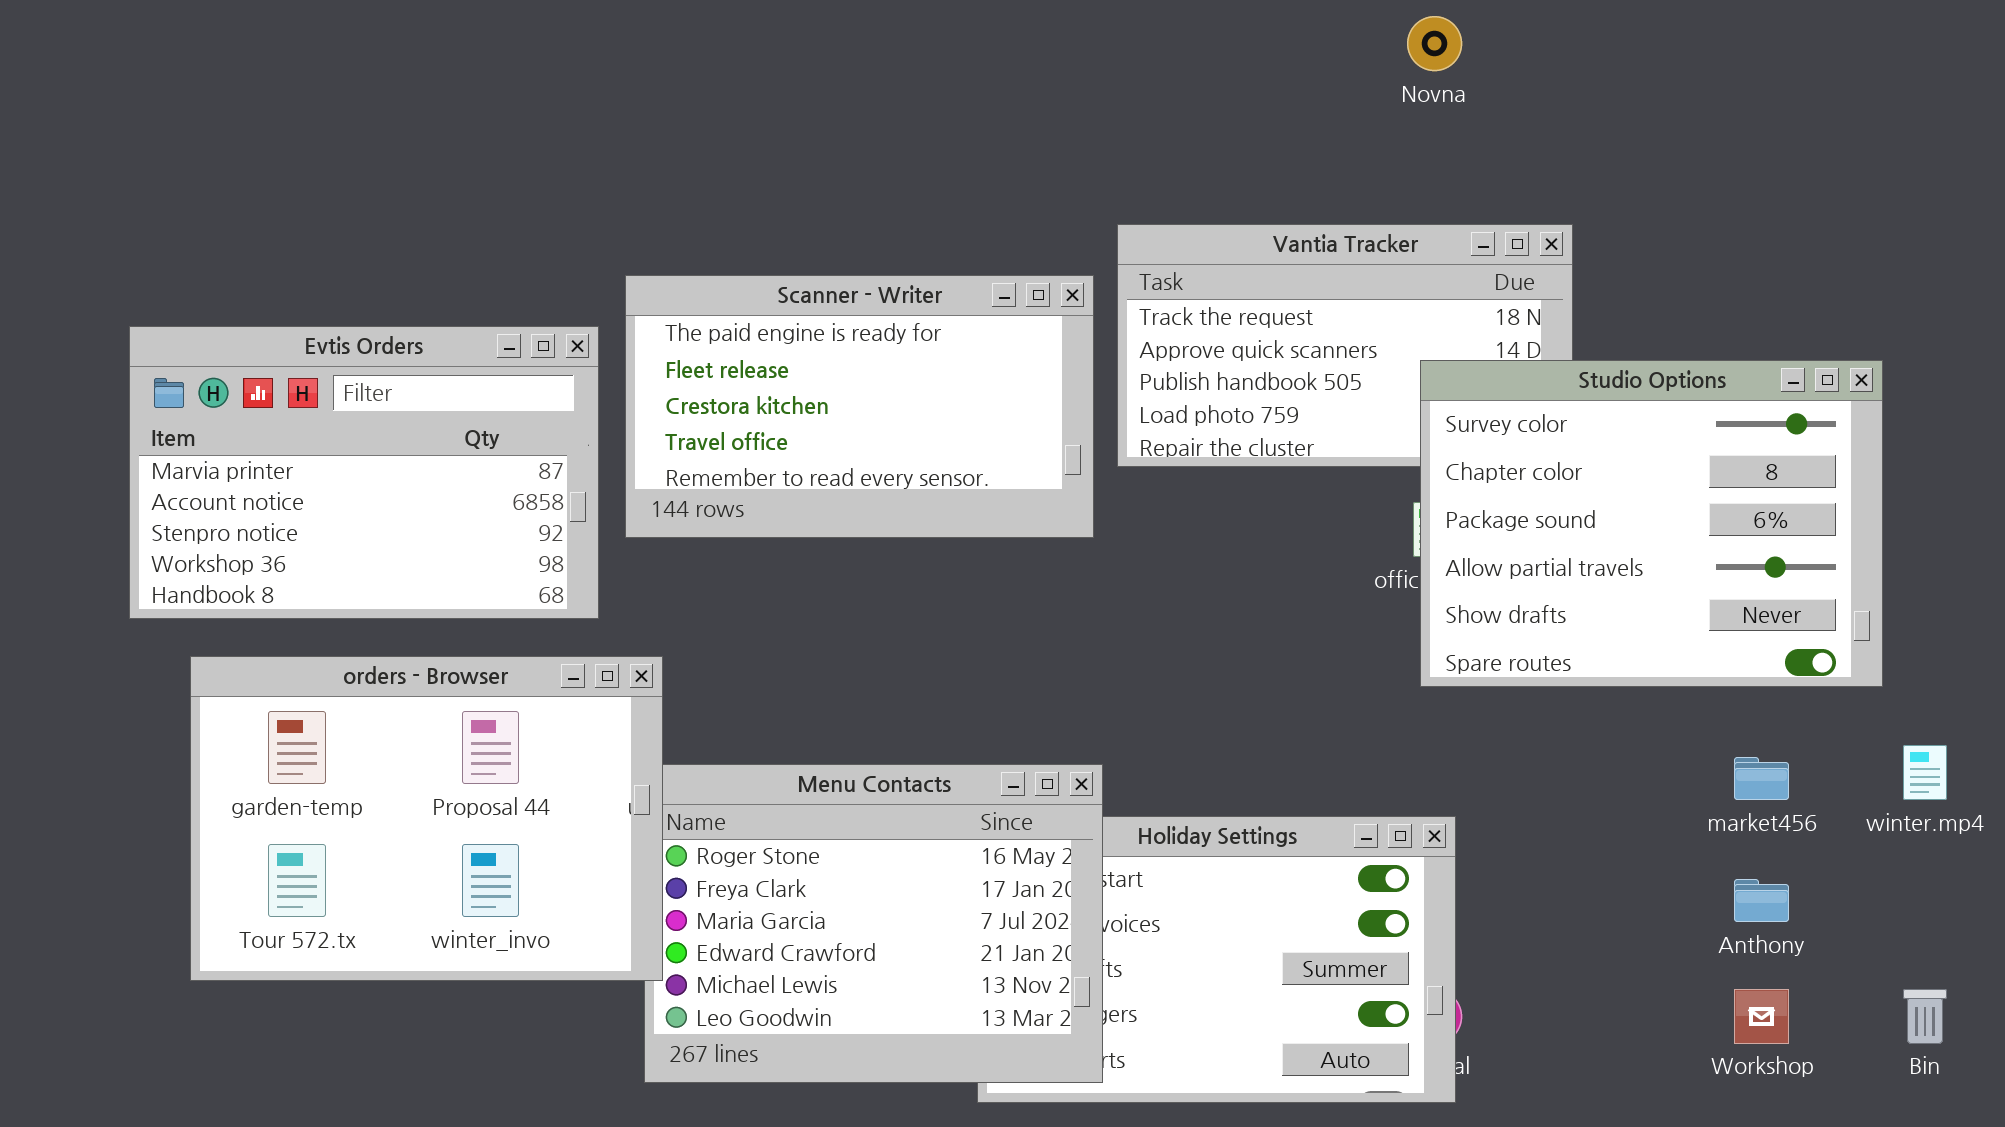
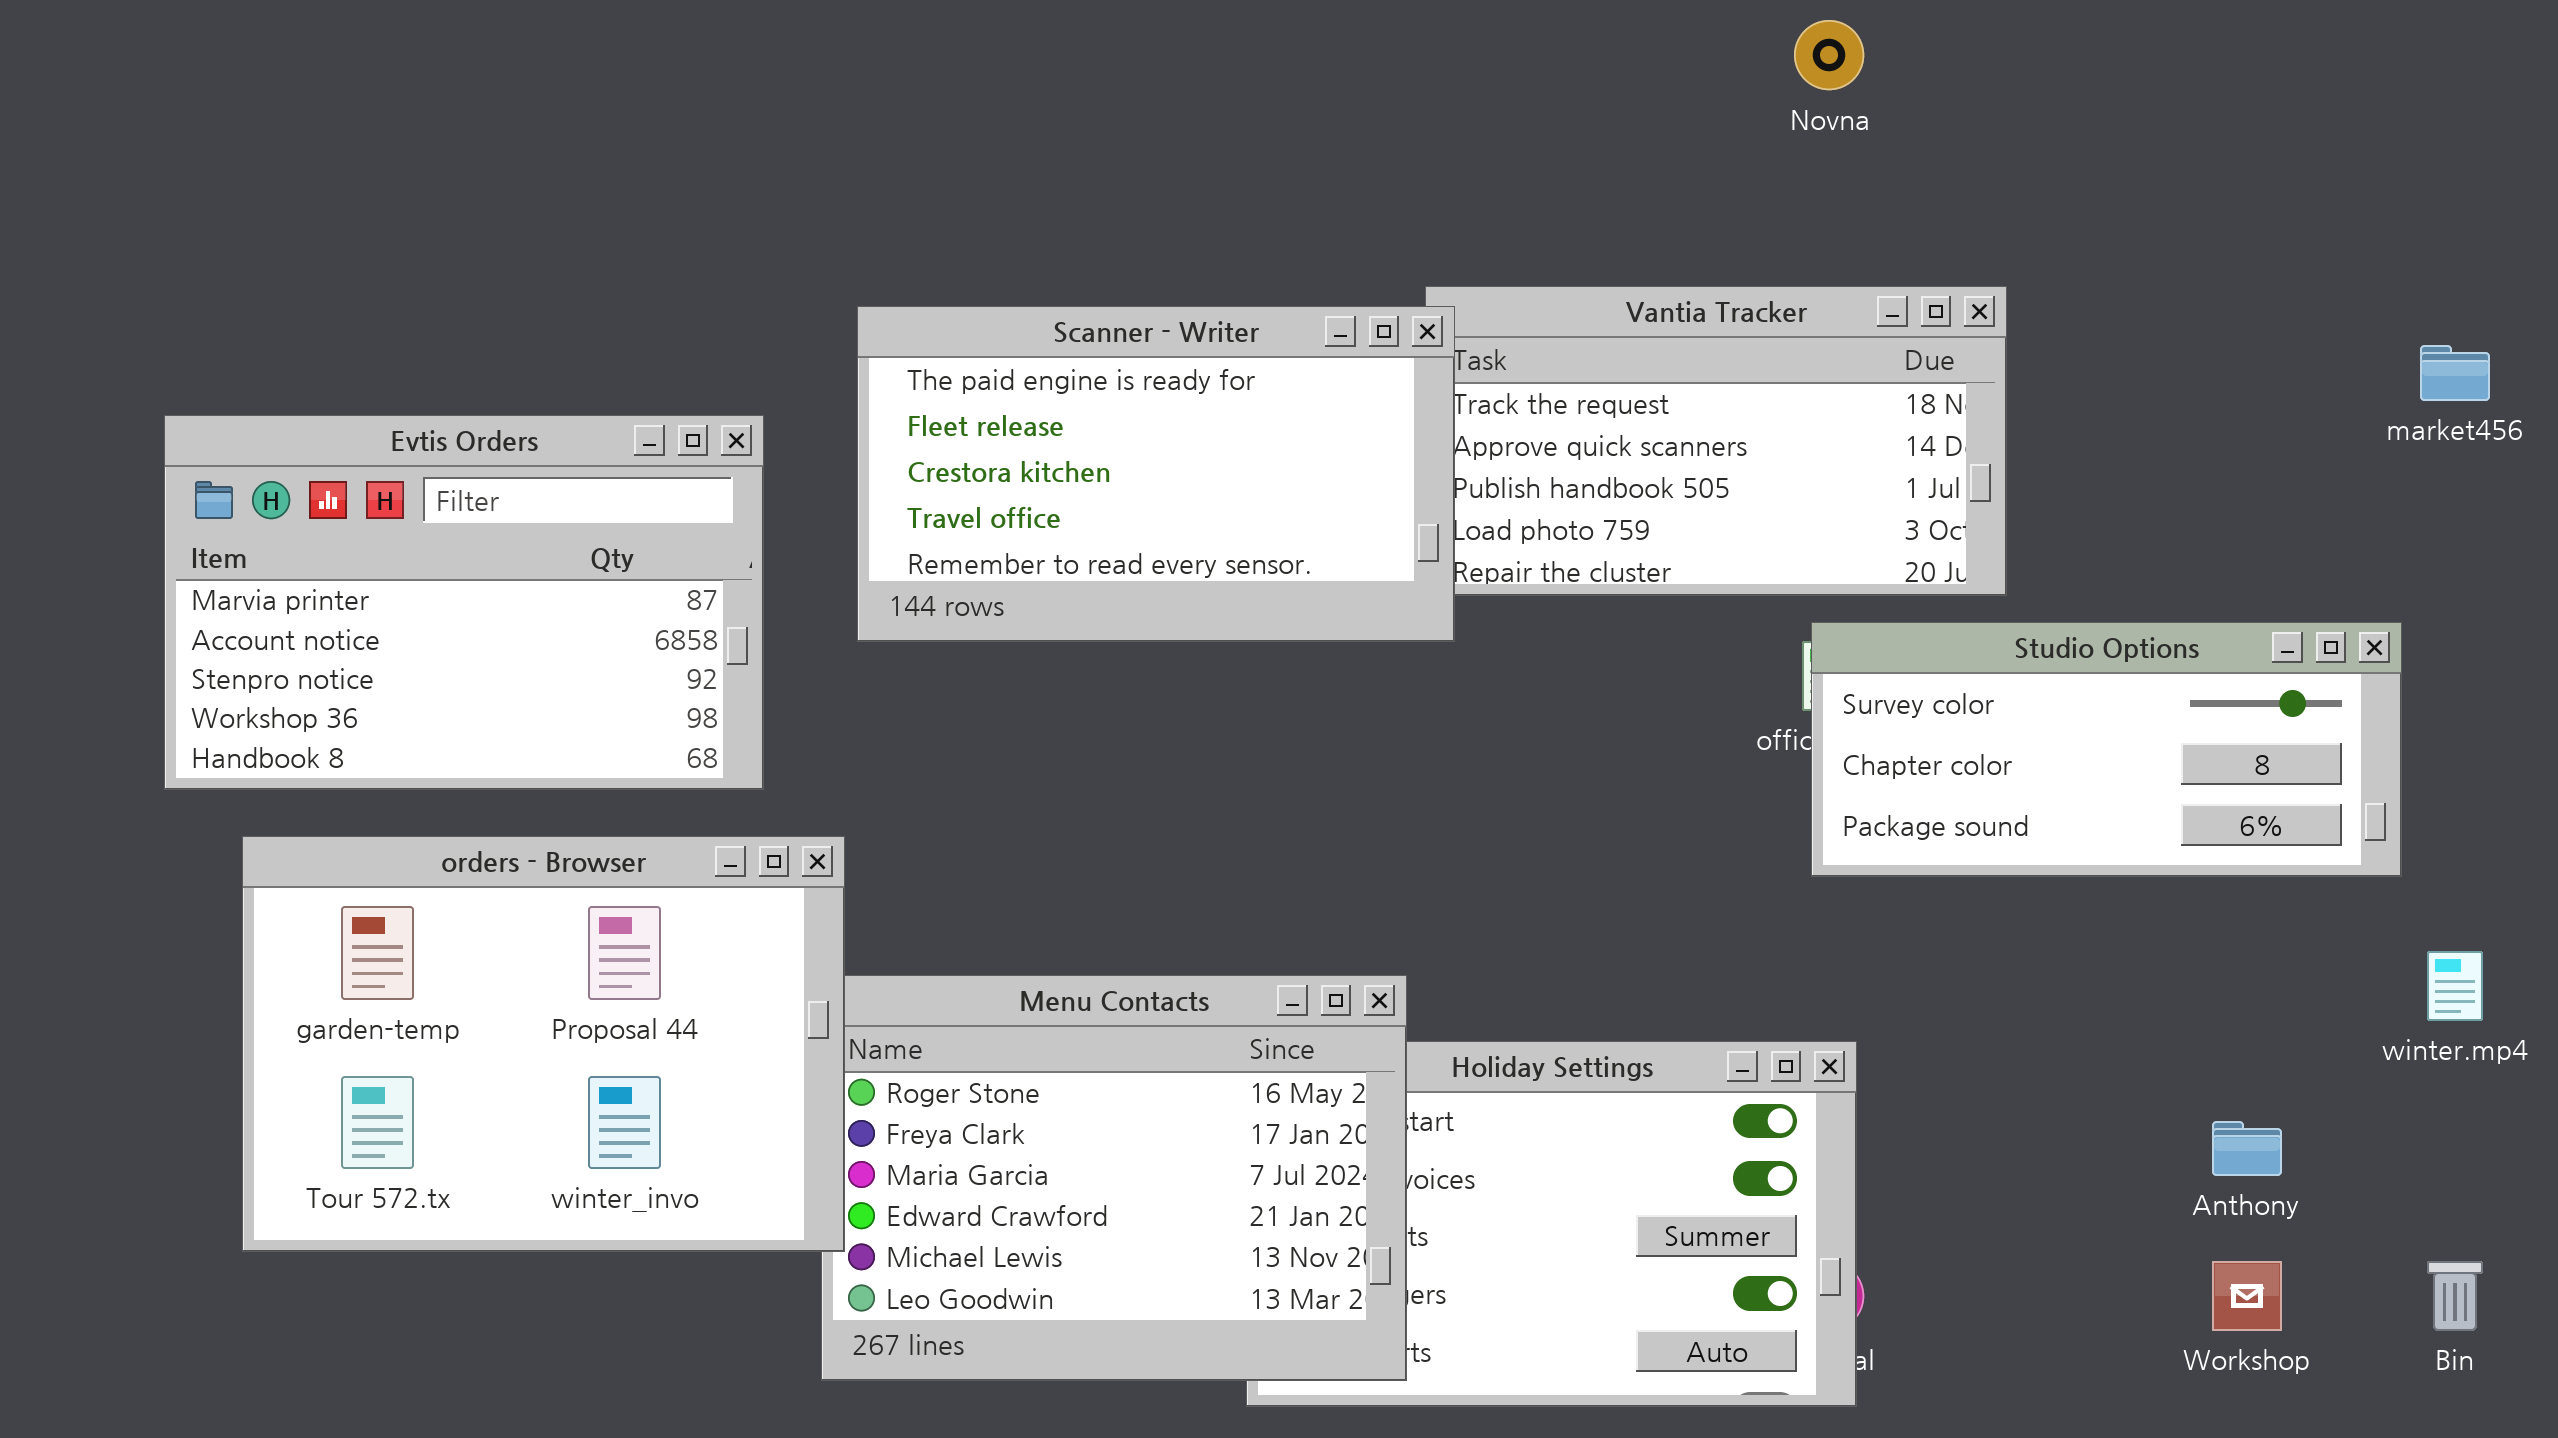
Scanner - Writer: [625,275,1094,538] -> [857,306,1455,642], moved
Studio Options: [1420,360,1883,687] -> [1811,622,2402,877], resized
market456: [1734,757,1789,800] -> [2420,345,2490,401], moved

